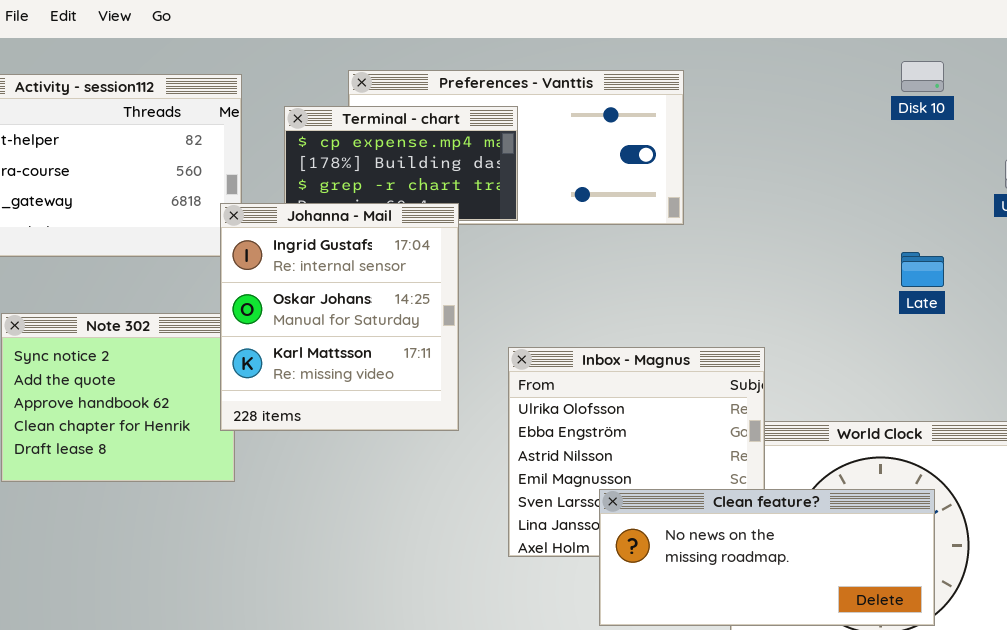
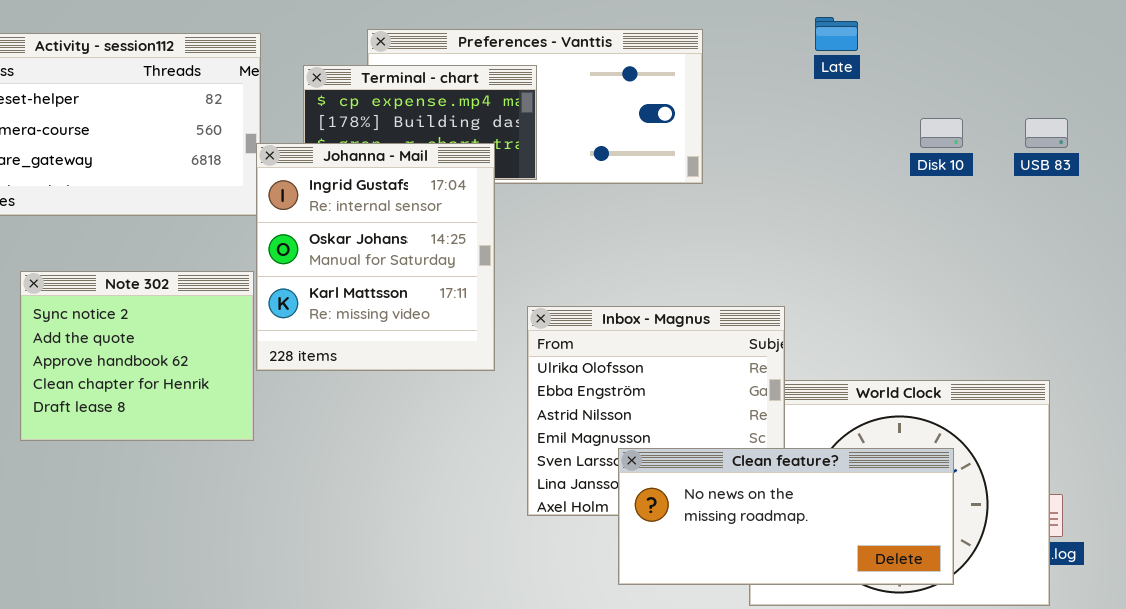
Disk 10: [901,61,944,92] -> [920,118,963,148], moved
Johanna - Mail: [220,203,459,431] -> [256,143,495,371], moved
Late: [901,252,944,287] -> [815,17,858,51], moved

